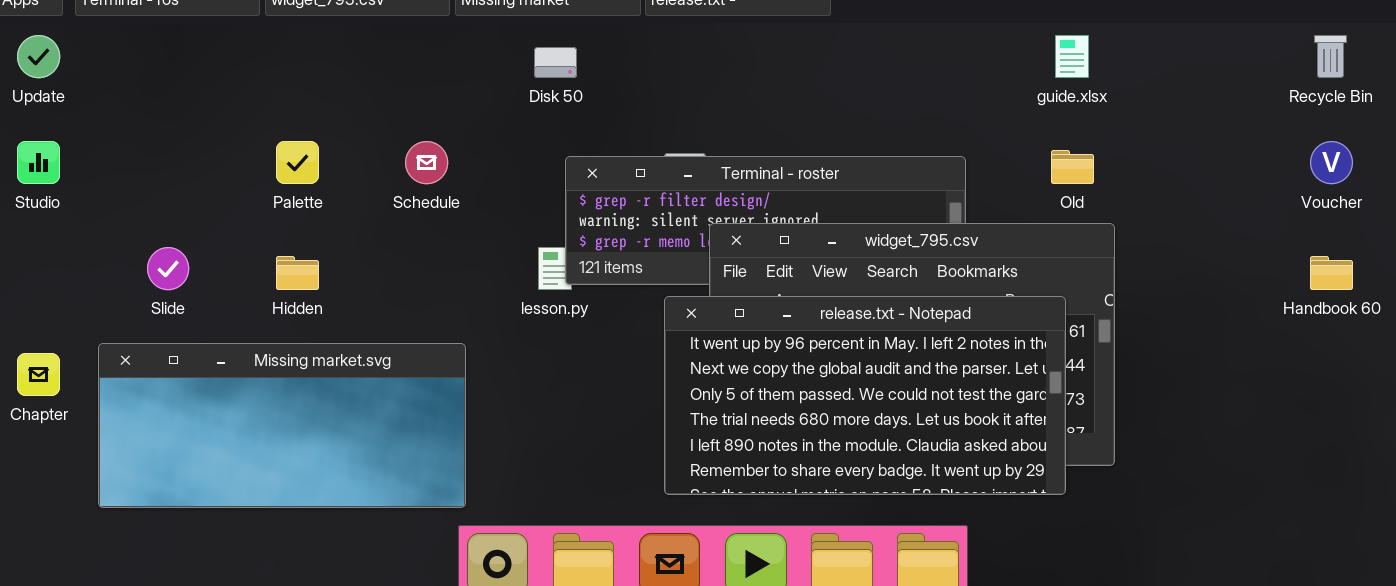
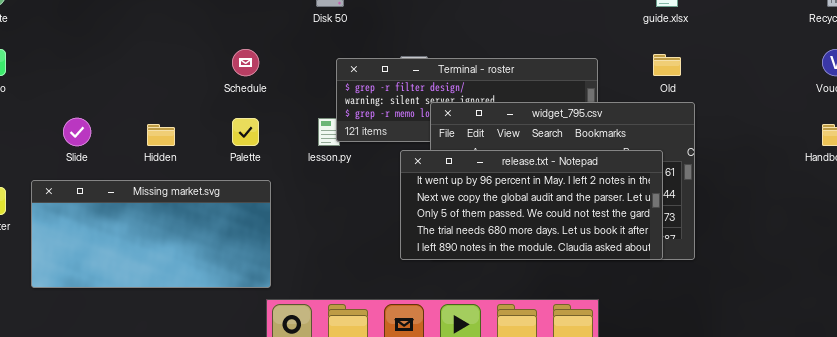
Palette: [276,141,319,184] -> [232,118,259,146], moved
release.txt - Notepad: [664,296,1066,495] -> [400,150,663,260], resized

